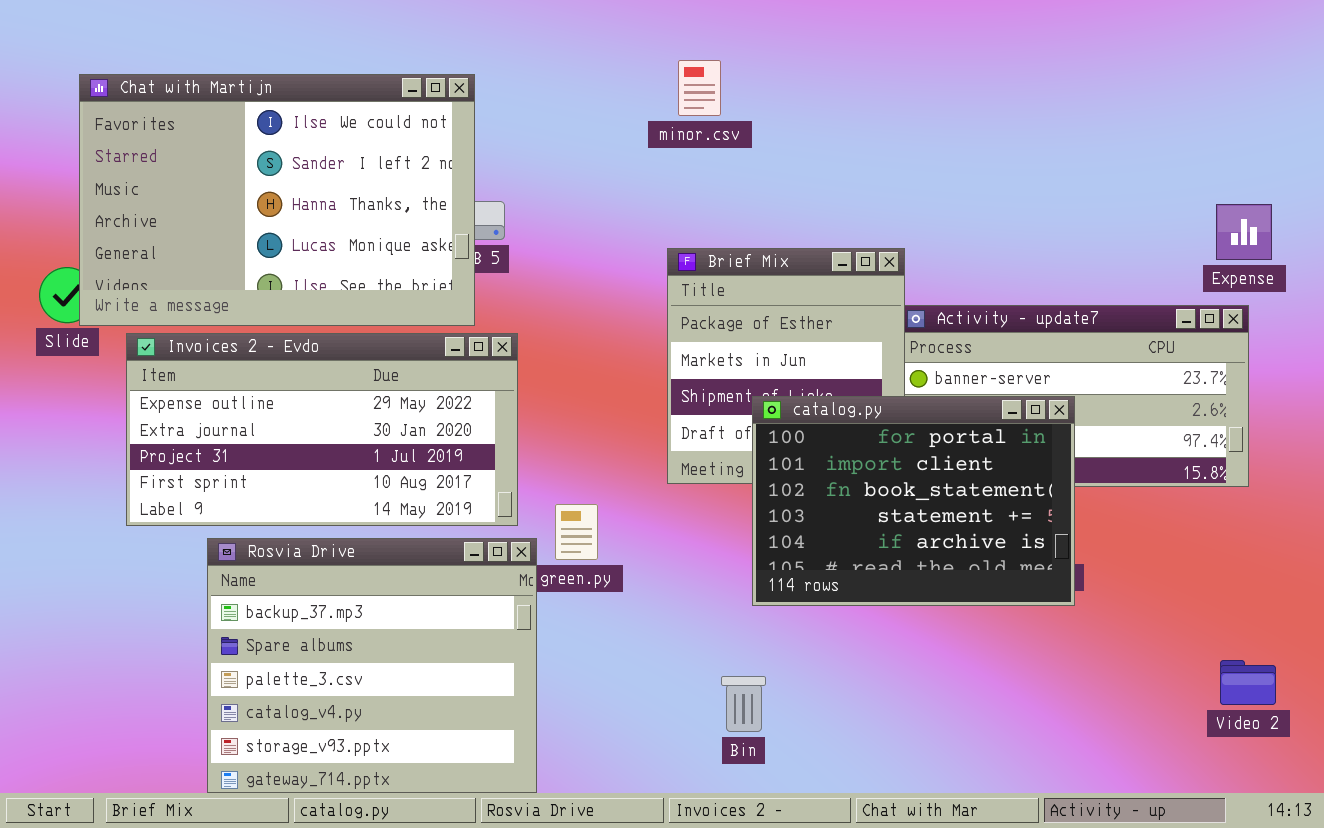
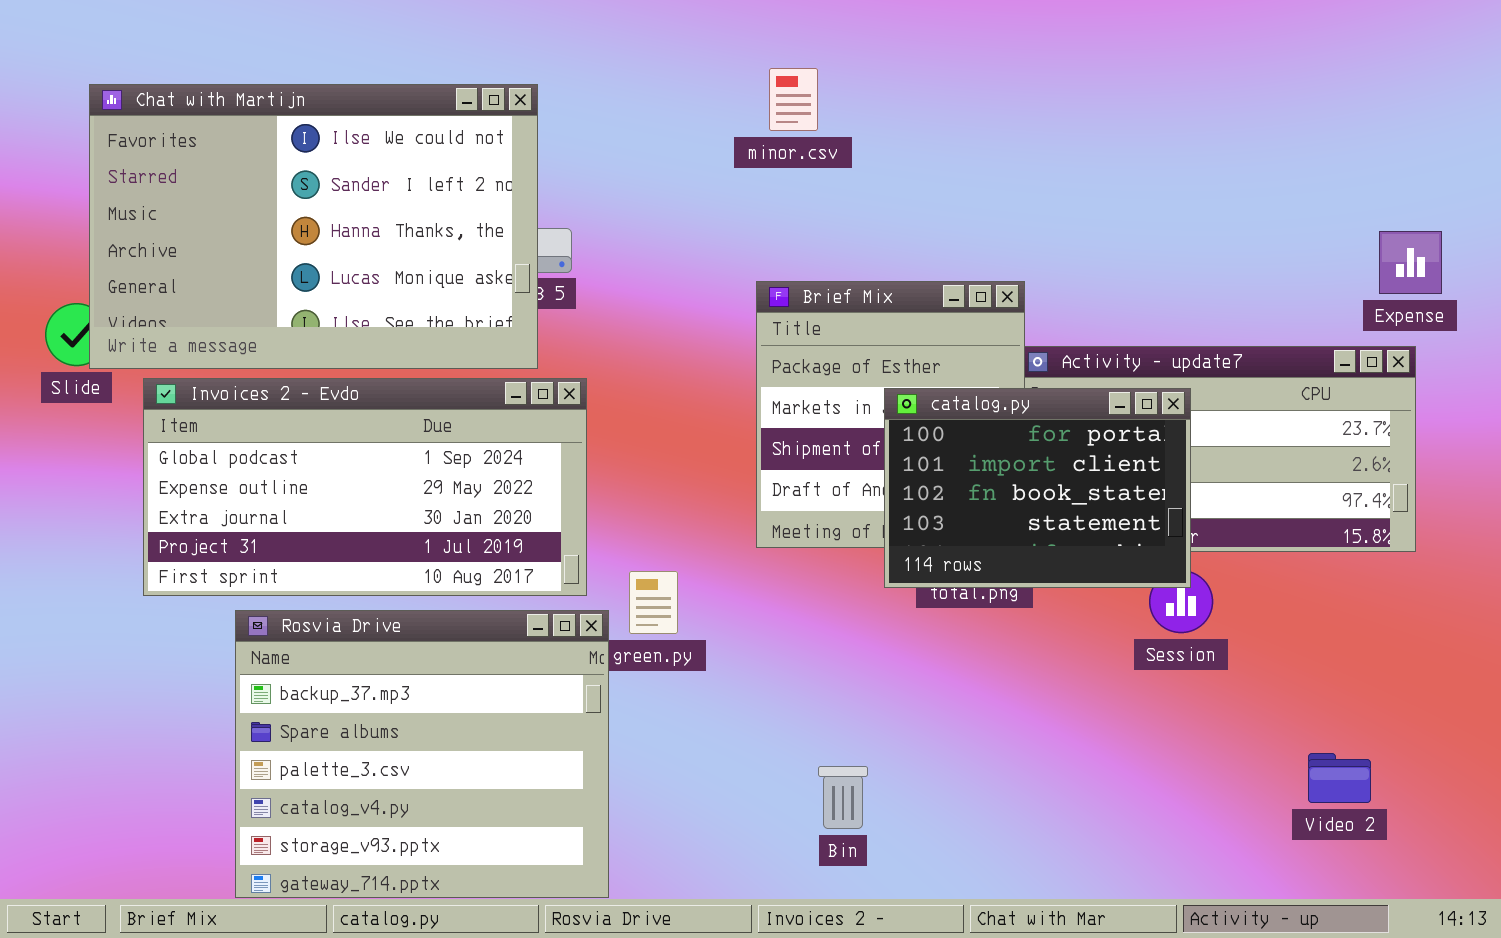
Invoices 2 - Evdo: [126,333,518,526] -> [143,378,587,596], scrolled up 1 row
catalog.py: [752,396,1075,606] -> [884,388,1191,588], moved, resized
Video 2: [1220,660,1276,705] -> [1308,753,1371,803], moved

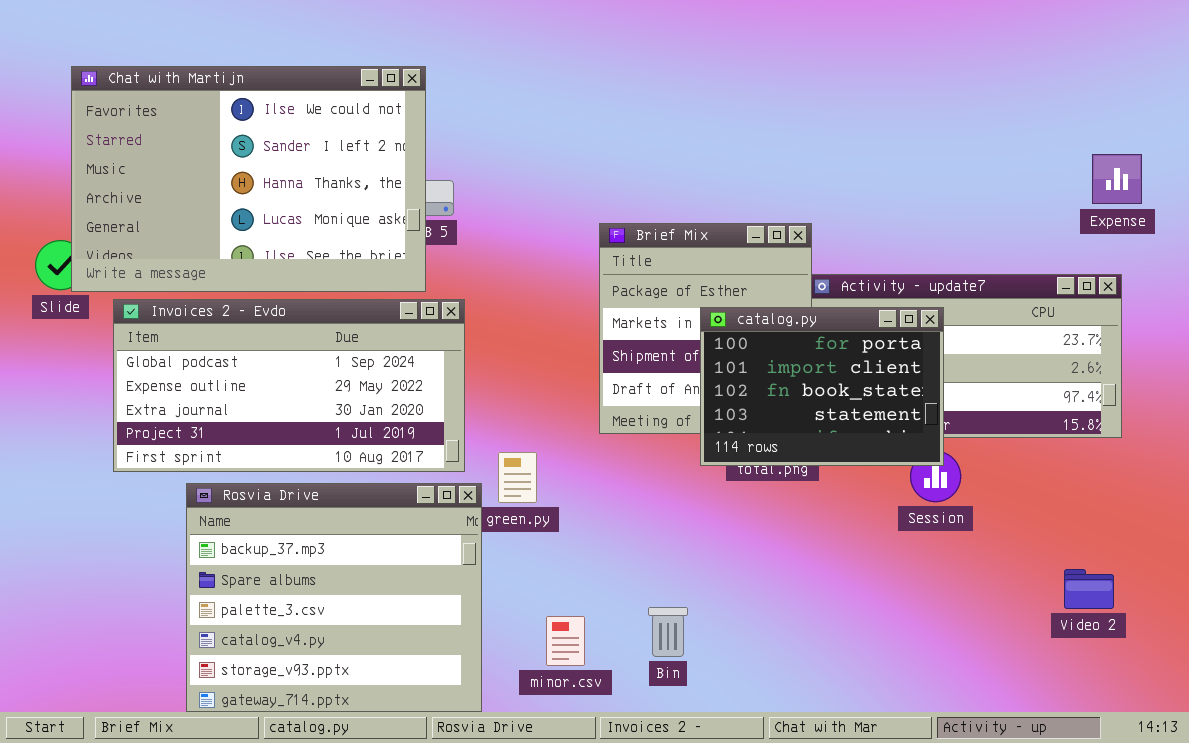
minor.csv: [769,68,818,131] -> [546,616,585,666], moved
Expense: [1379,231,1442,294] -> [1092,154,1142,204], moved
Video 2: [1308,753,1371,803] -> [1064,569,1114,609], moved

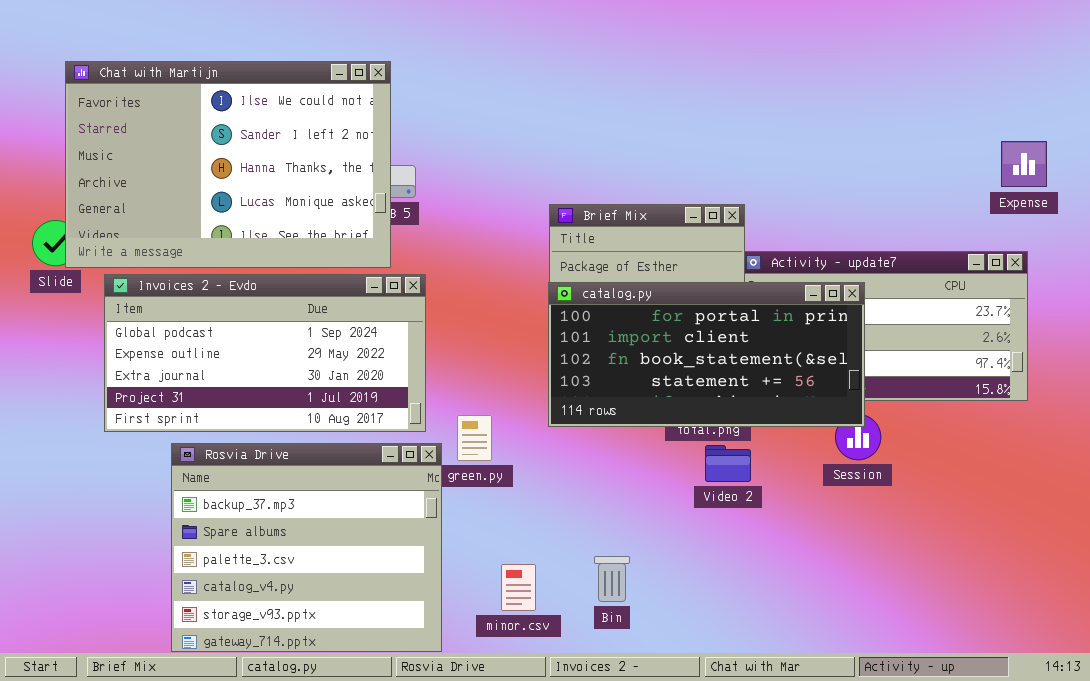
catalog.py: [700,307,944,466] -> [548,282,865,427], resized
Video 2: [1064,569,1114,609] -> [705,445,751,482], moved

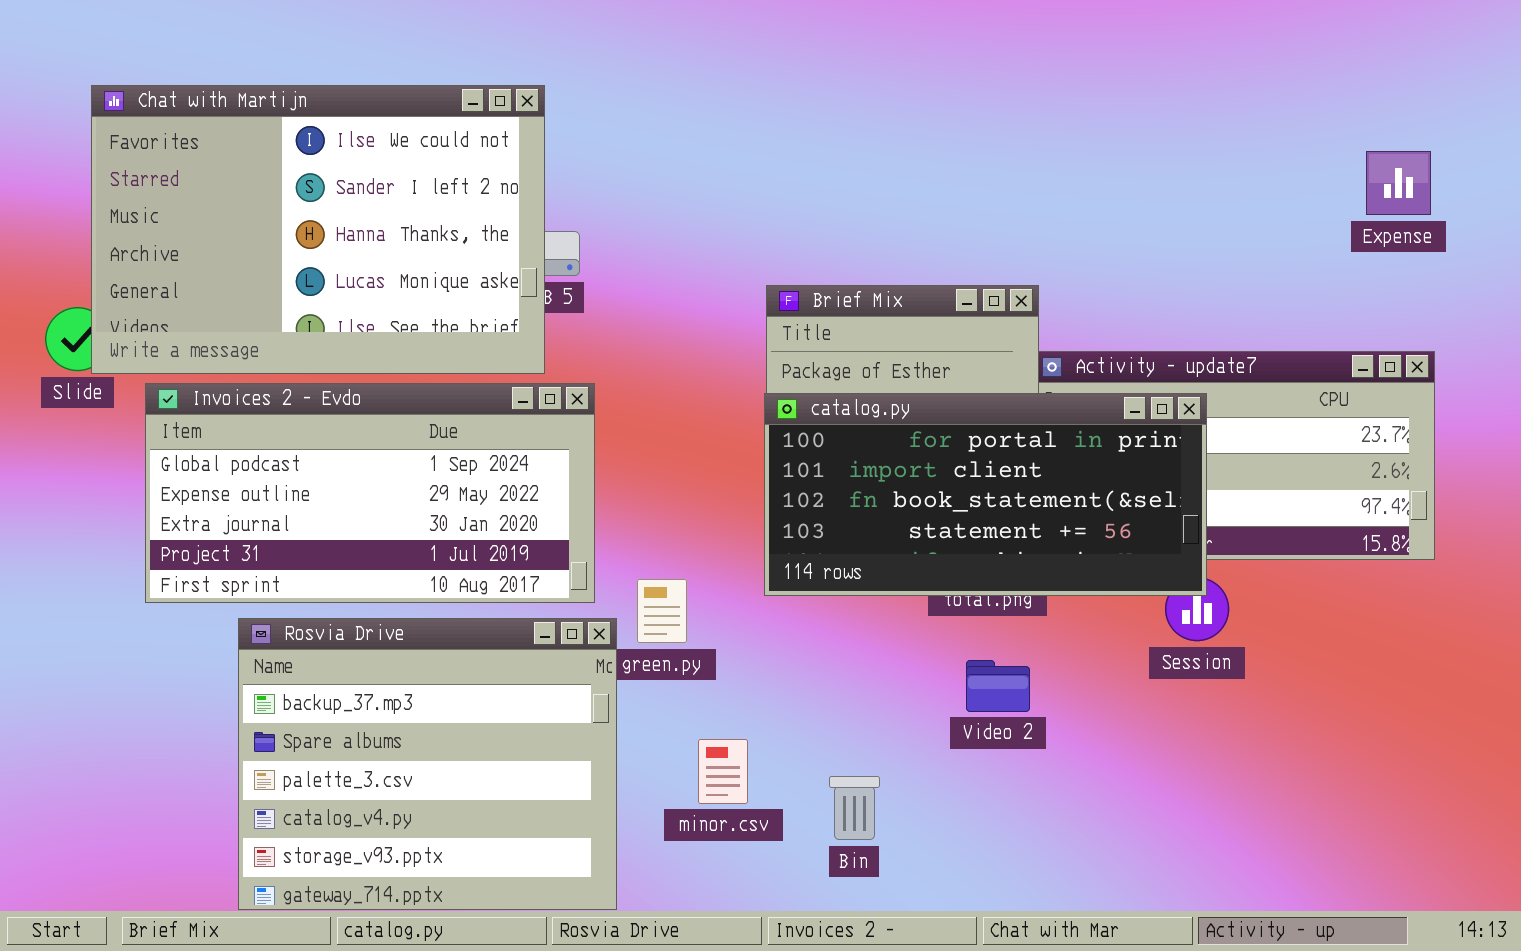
Expense: [1001,141,1047,187] -> [1366,151,1431,215], moved
Video 2: [705,445,751,482] -> [966,660,1030,712], moved
minor.csv: [501,564,536,611] -> [698,739,748,804], moved

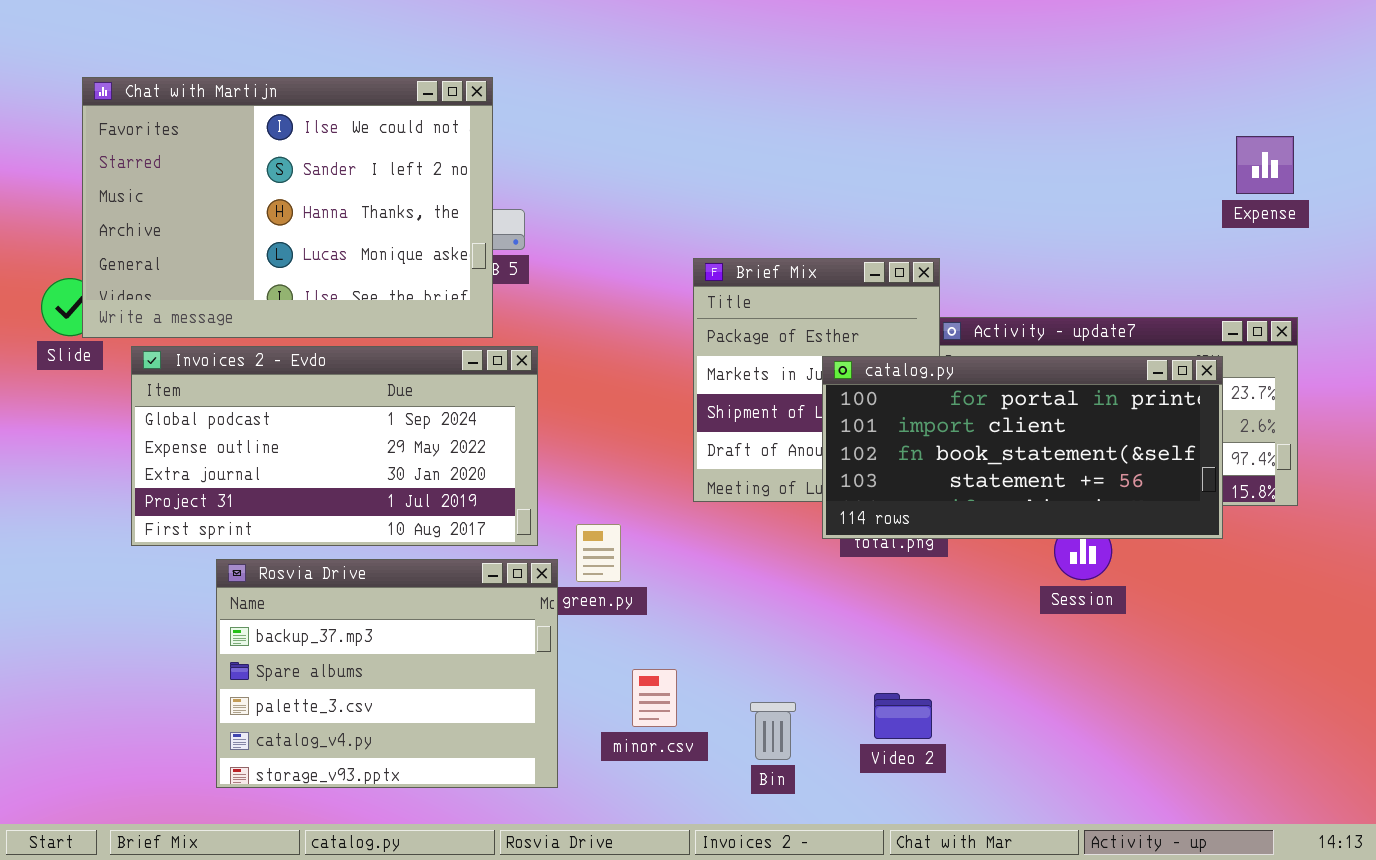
catalog.py: [764,393,1207,596] -> [822,356,1223,539], moved
Rosvia Drive: [238,618,617,910] -> [216,559,558,788], resized
Video 2: [966,660,1030,712] -> [874,693,932,739], moved

